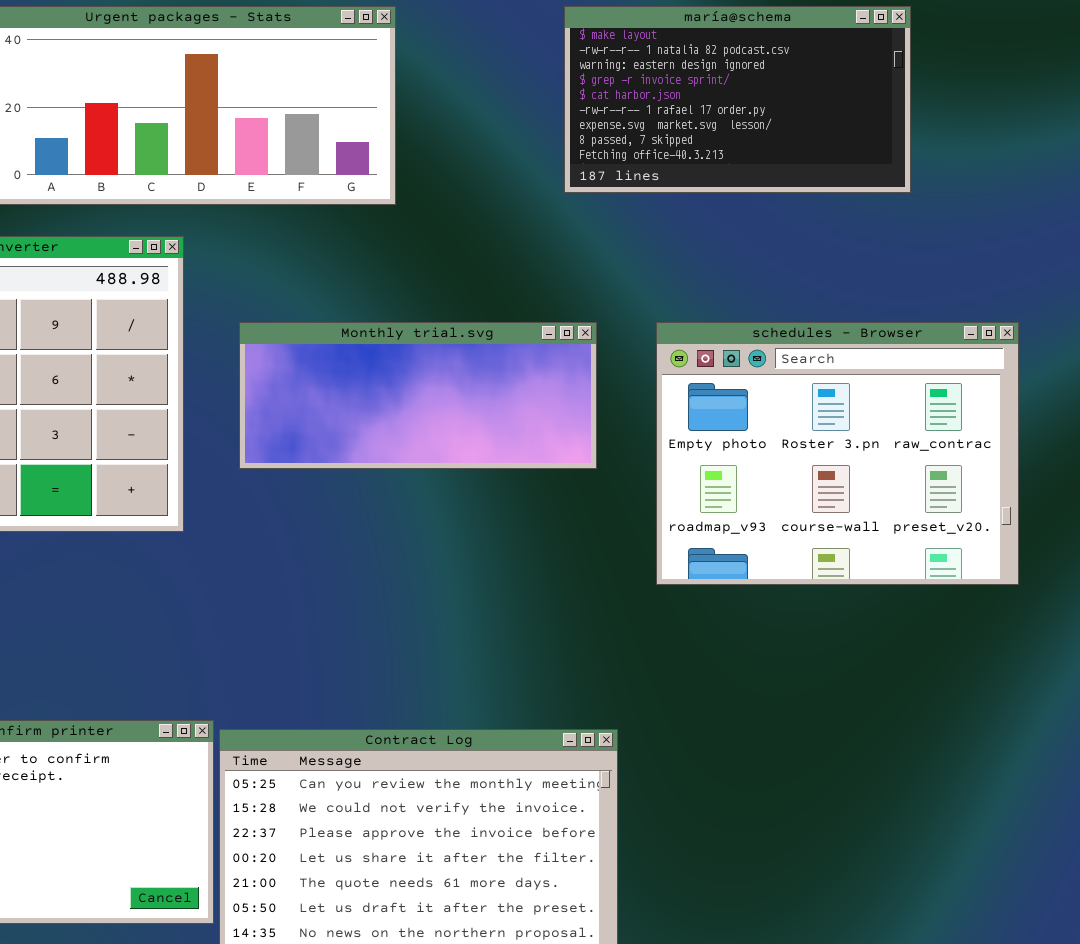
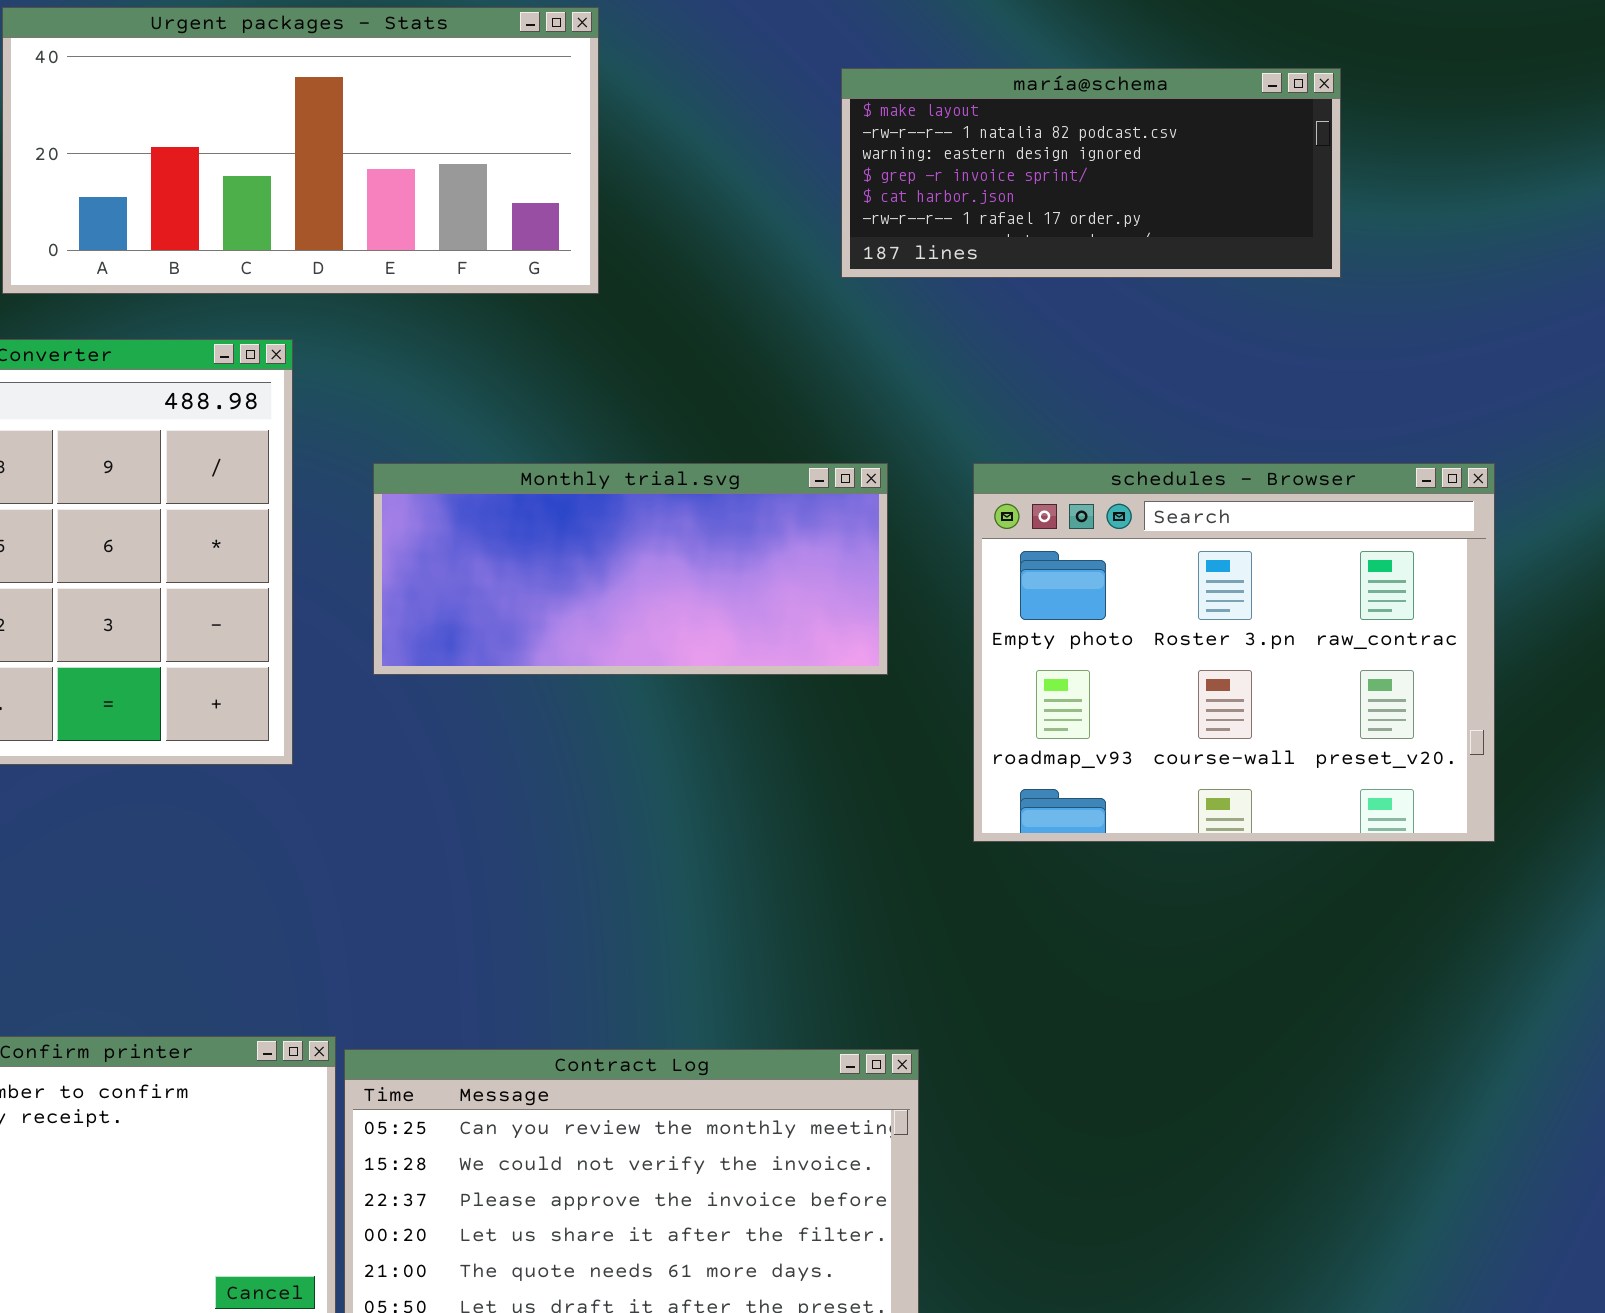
maría@schema: [564,6,911,193] -> [841,68,1341,278], resized

